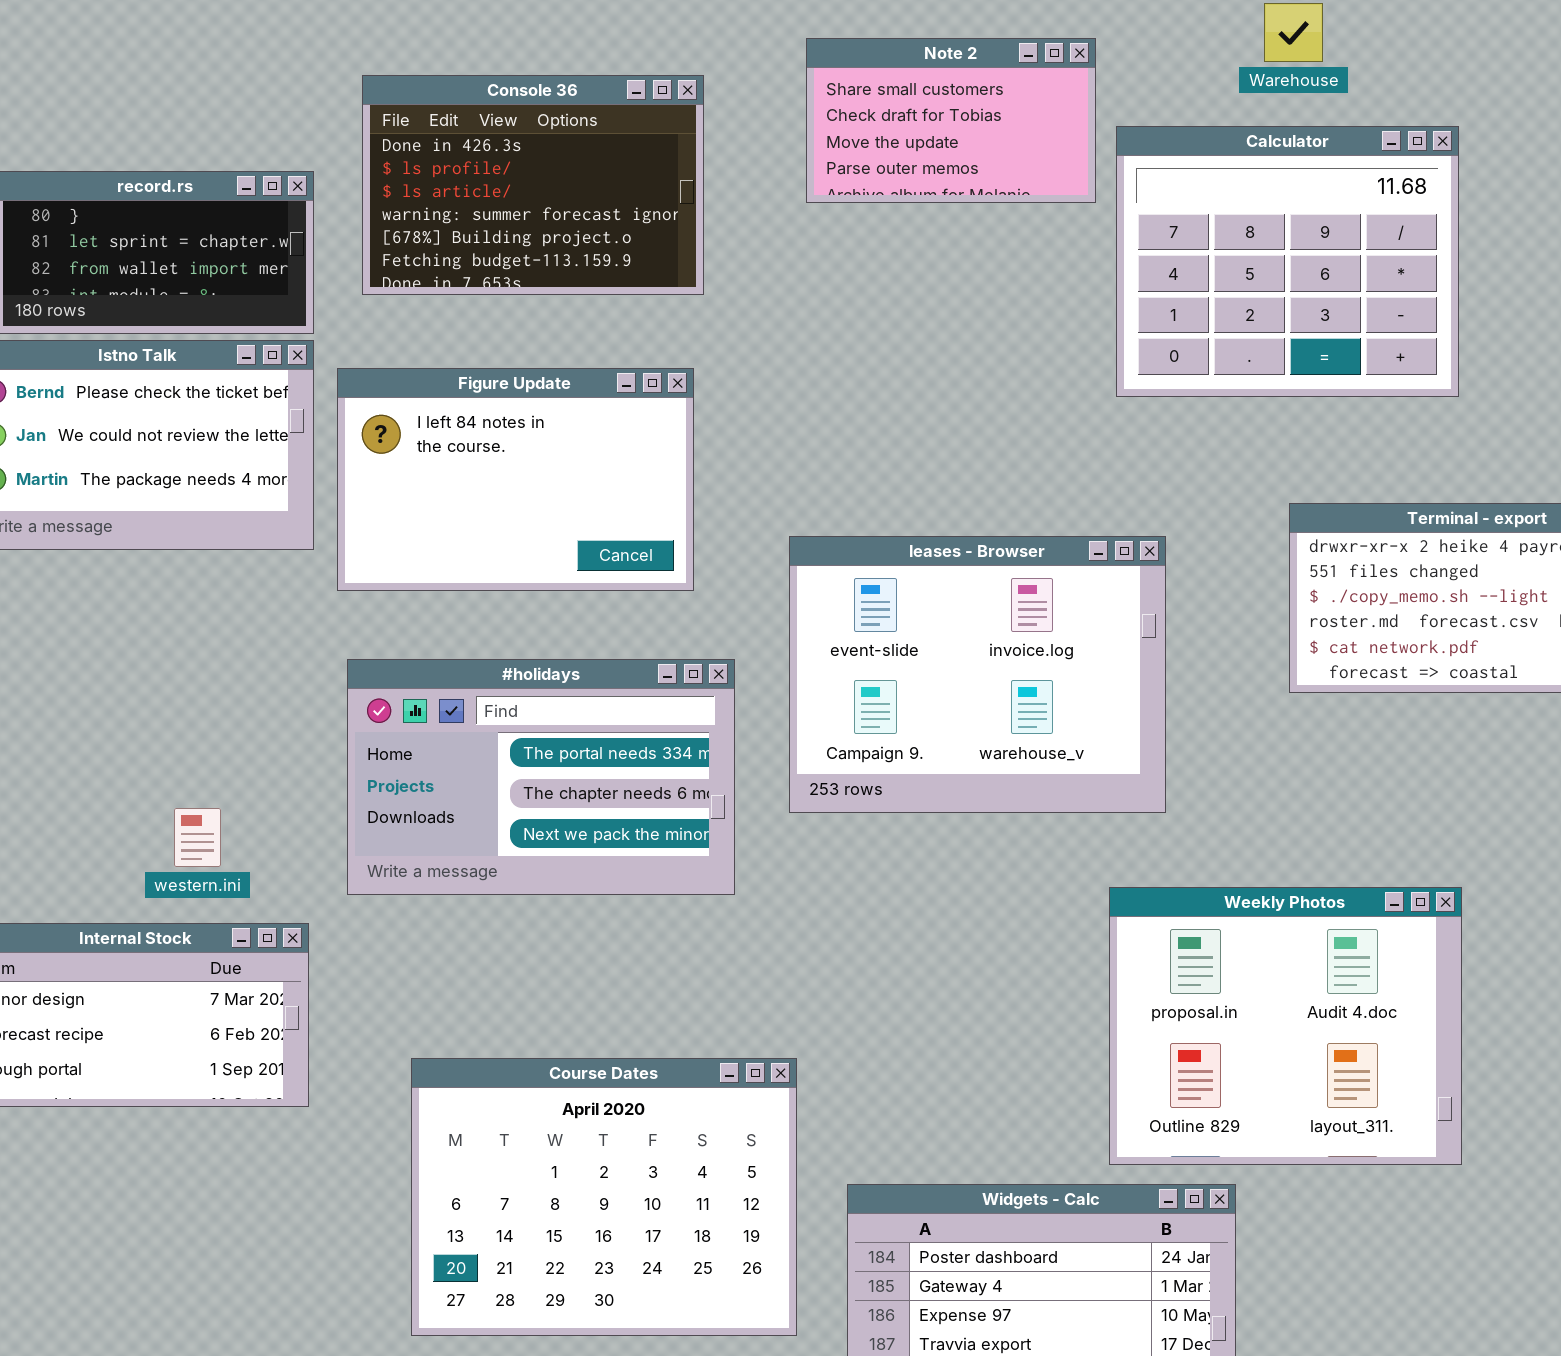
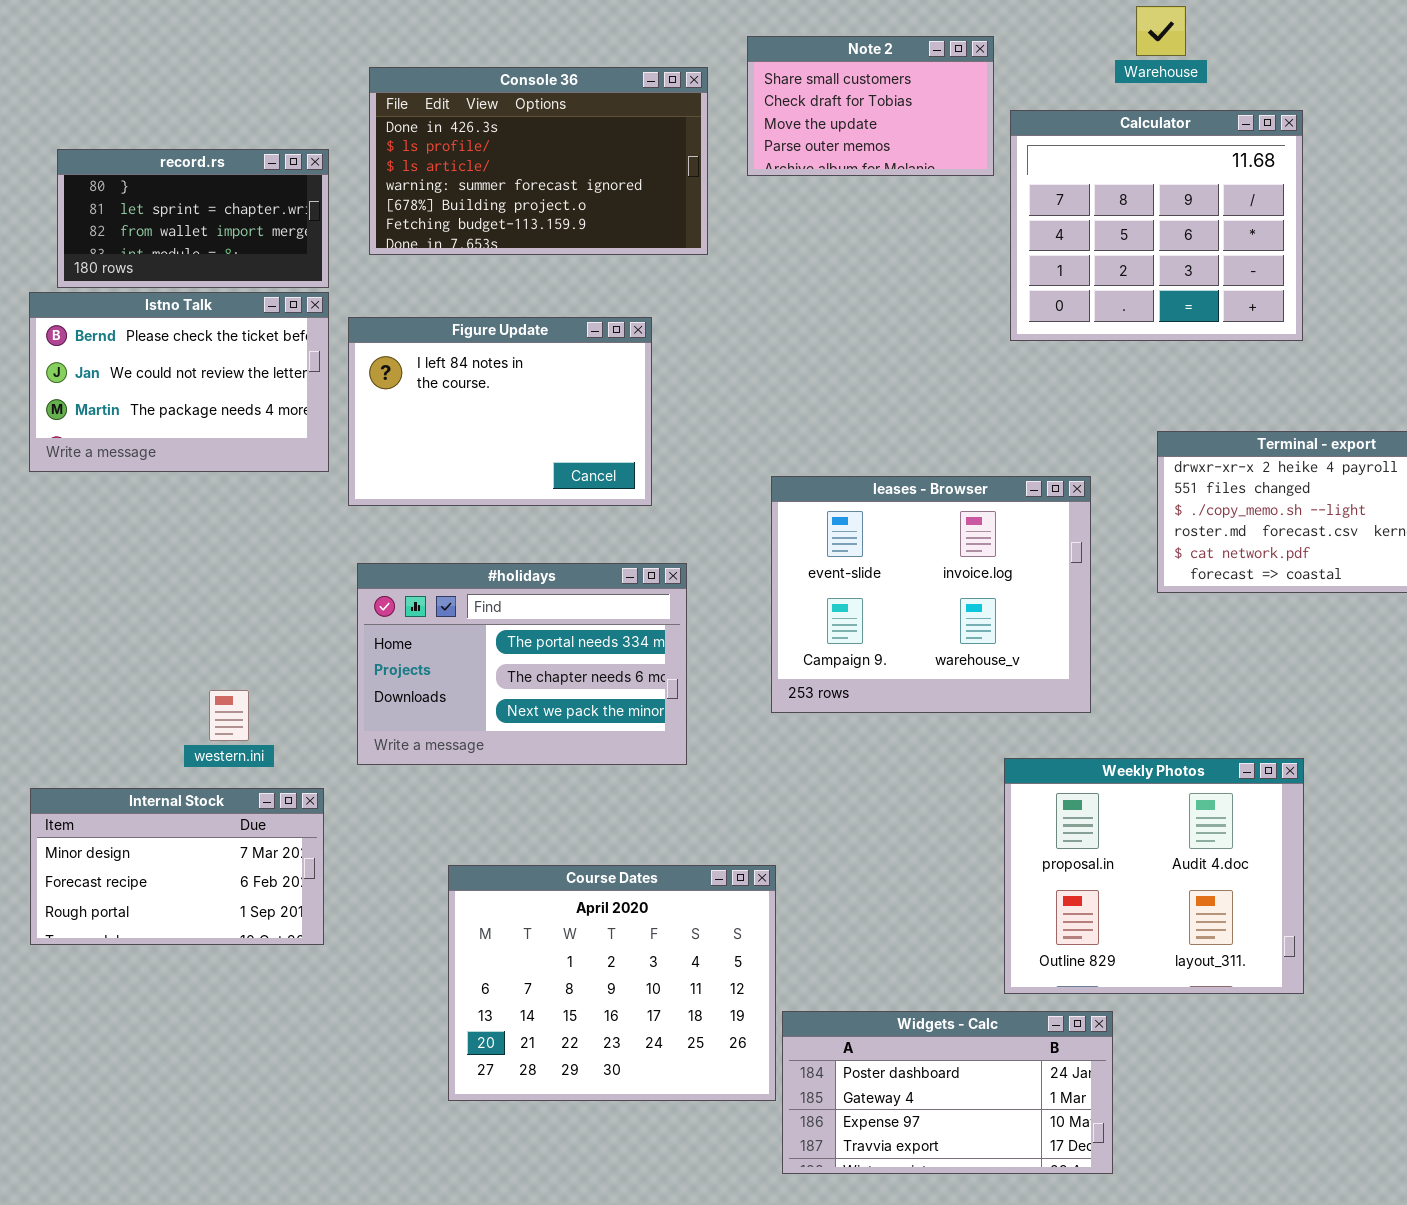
Console 36: [362,75,704,295] -> [369,67,708,255], resized
leases - Browser: [789,536,1166,813] -> [771,476,1091,713], moved
Course Dates: [411,1058,797,1336] -> [448,865,776,1101], moved

